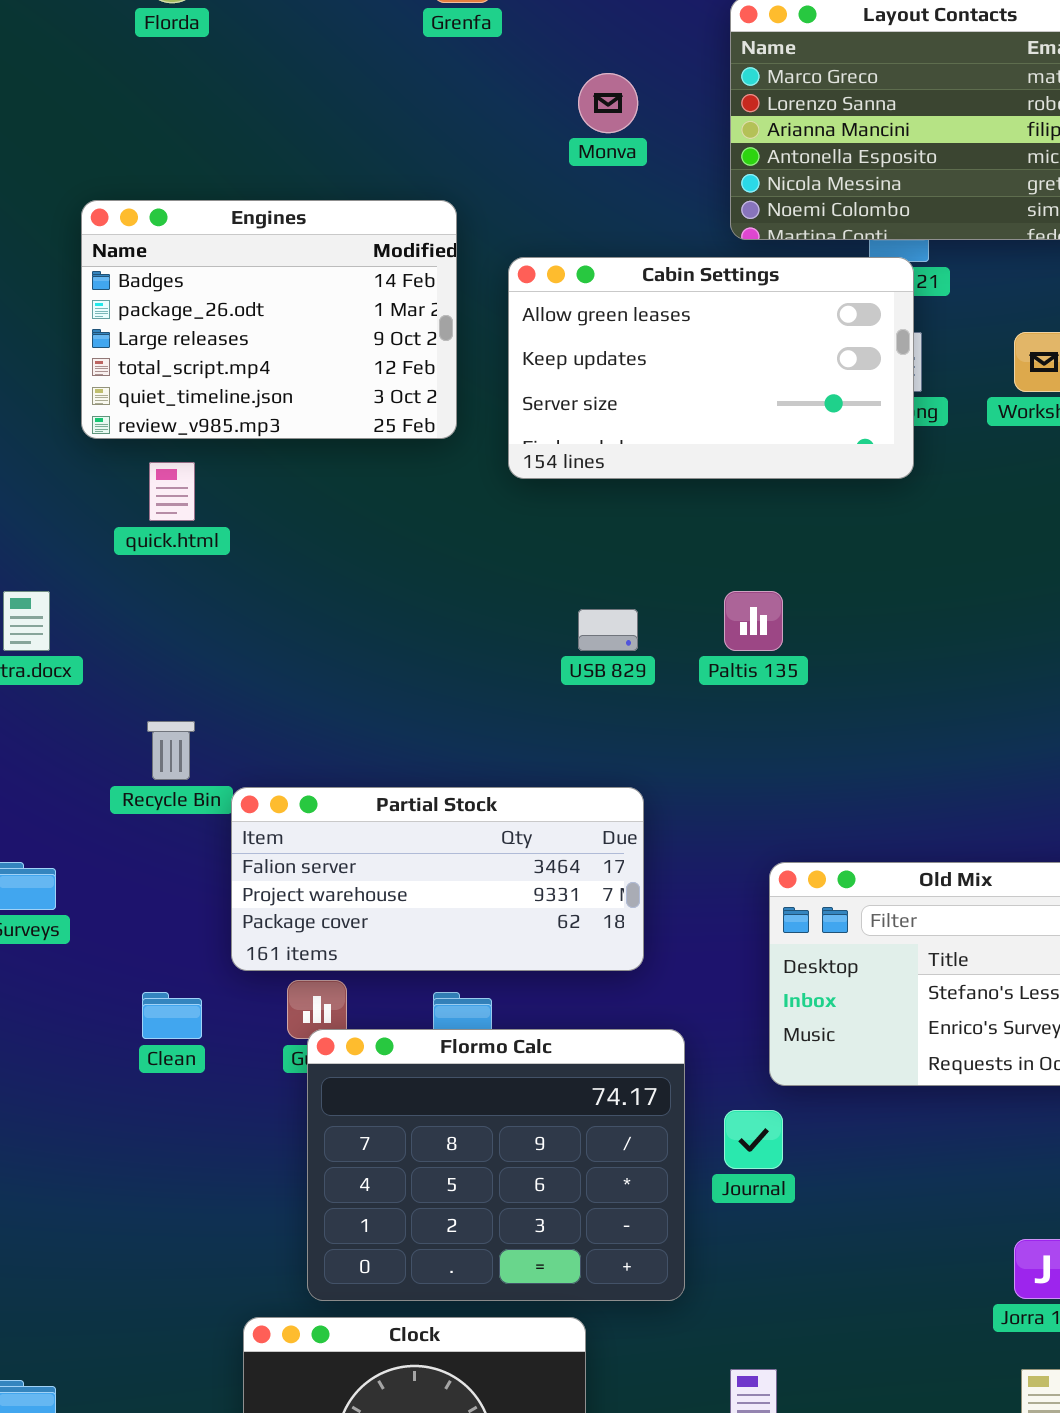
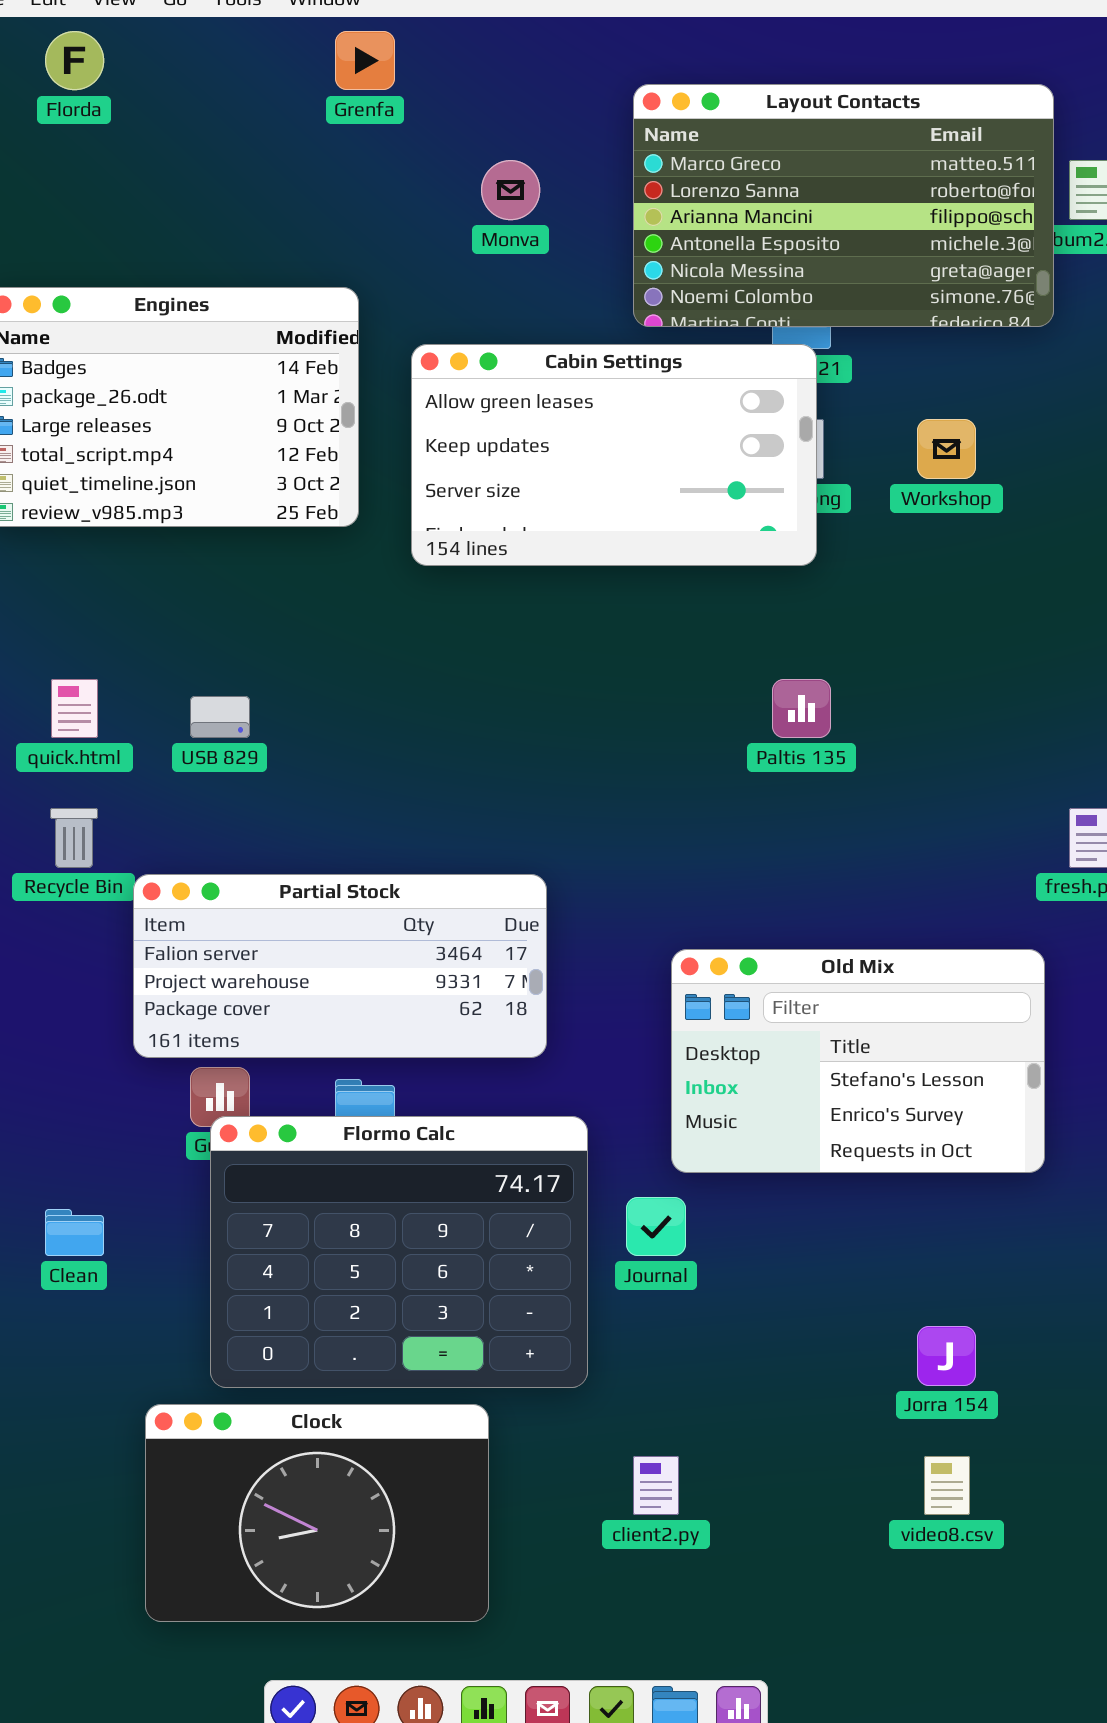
quick.html: [149,462,195,521] -> [51,679,98,738], moved
Paltis 135: [724,591,783,651] -> [772,679,831,738], moved
USB 829: [578,609,638,651] -> [190,696,250,738], moved
Clean: [142,992,202,1039] -> [45,1209,104,1256], moved

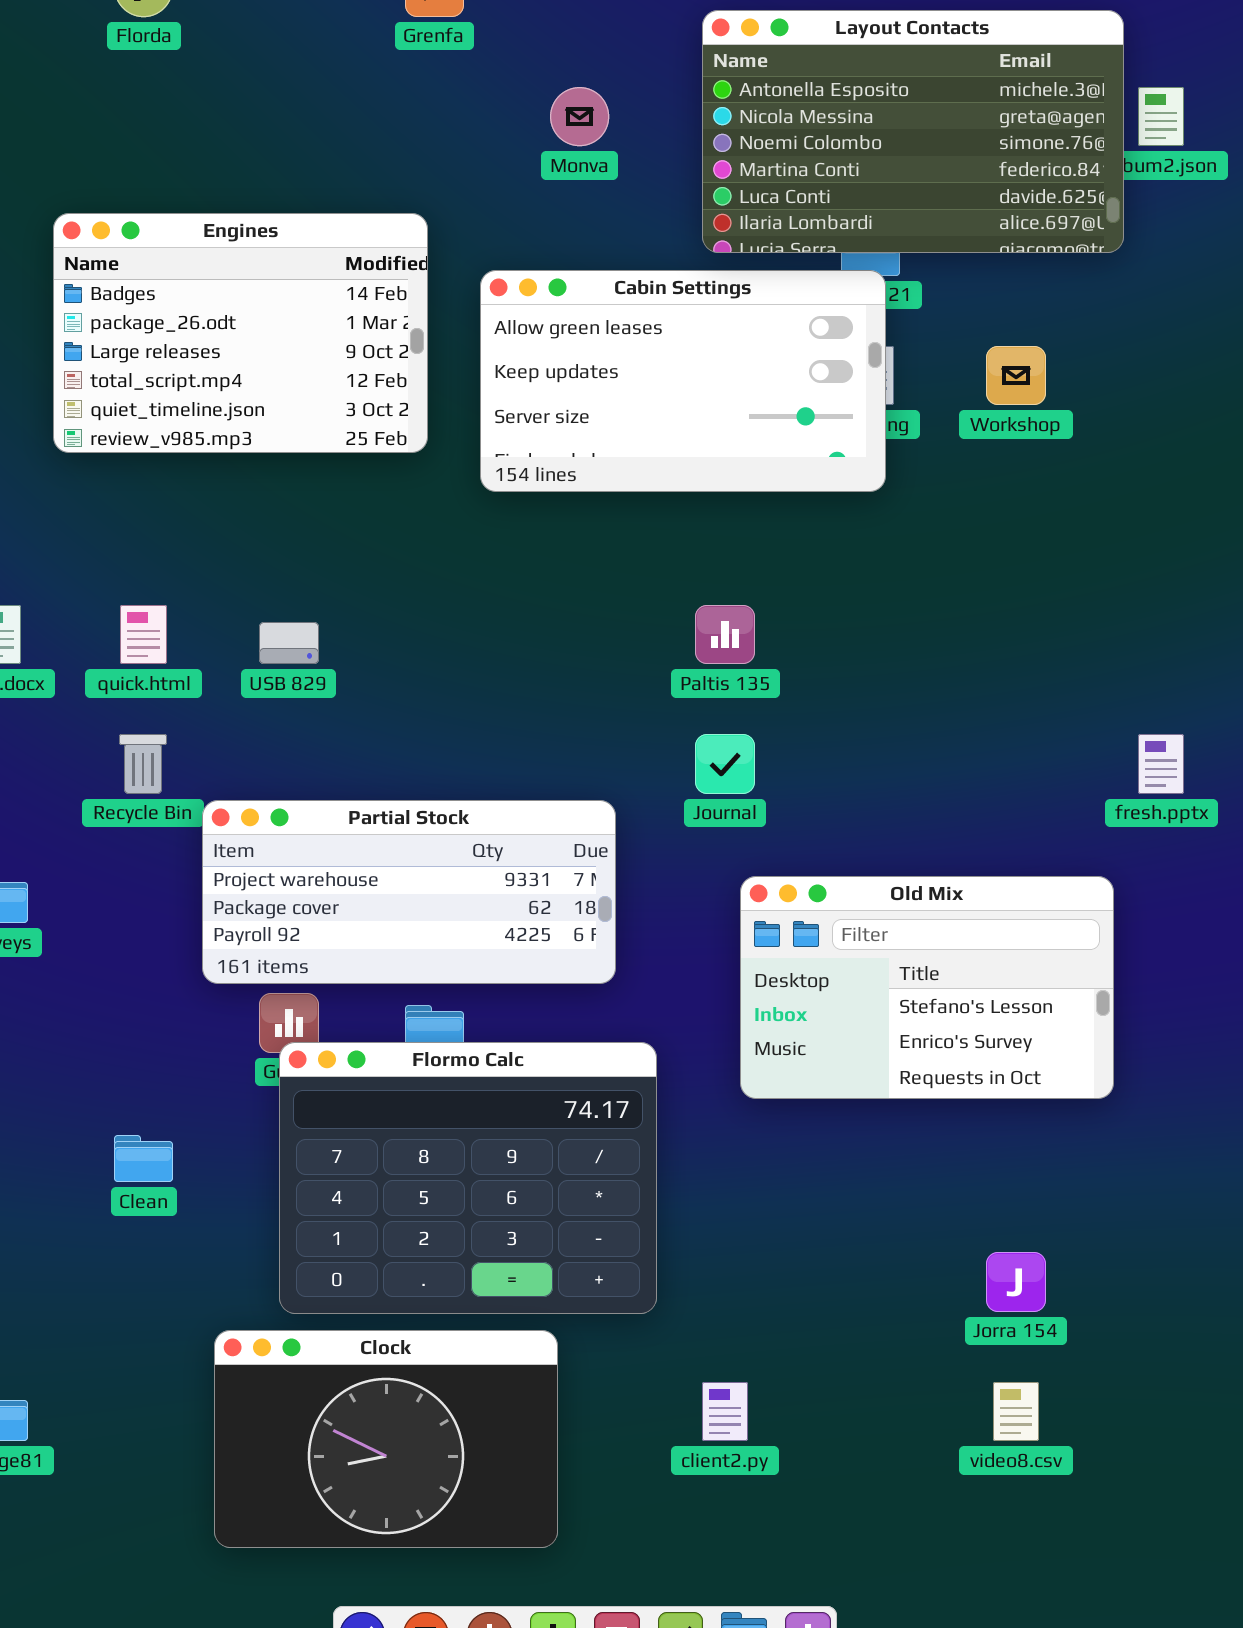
Layout Contacts: [633,84,1054,327] -> [702,10,1124,253], scrolled down 3 rows
Paltis 135: [772,679,831,738] -> [695,605,755,664], moved
Partial Stock: [133,874,547,1058] -> [202,800,616,984], scrolled down 1 row
Journal: [626,1197,686,1256] -> [695,734,755,794], moved

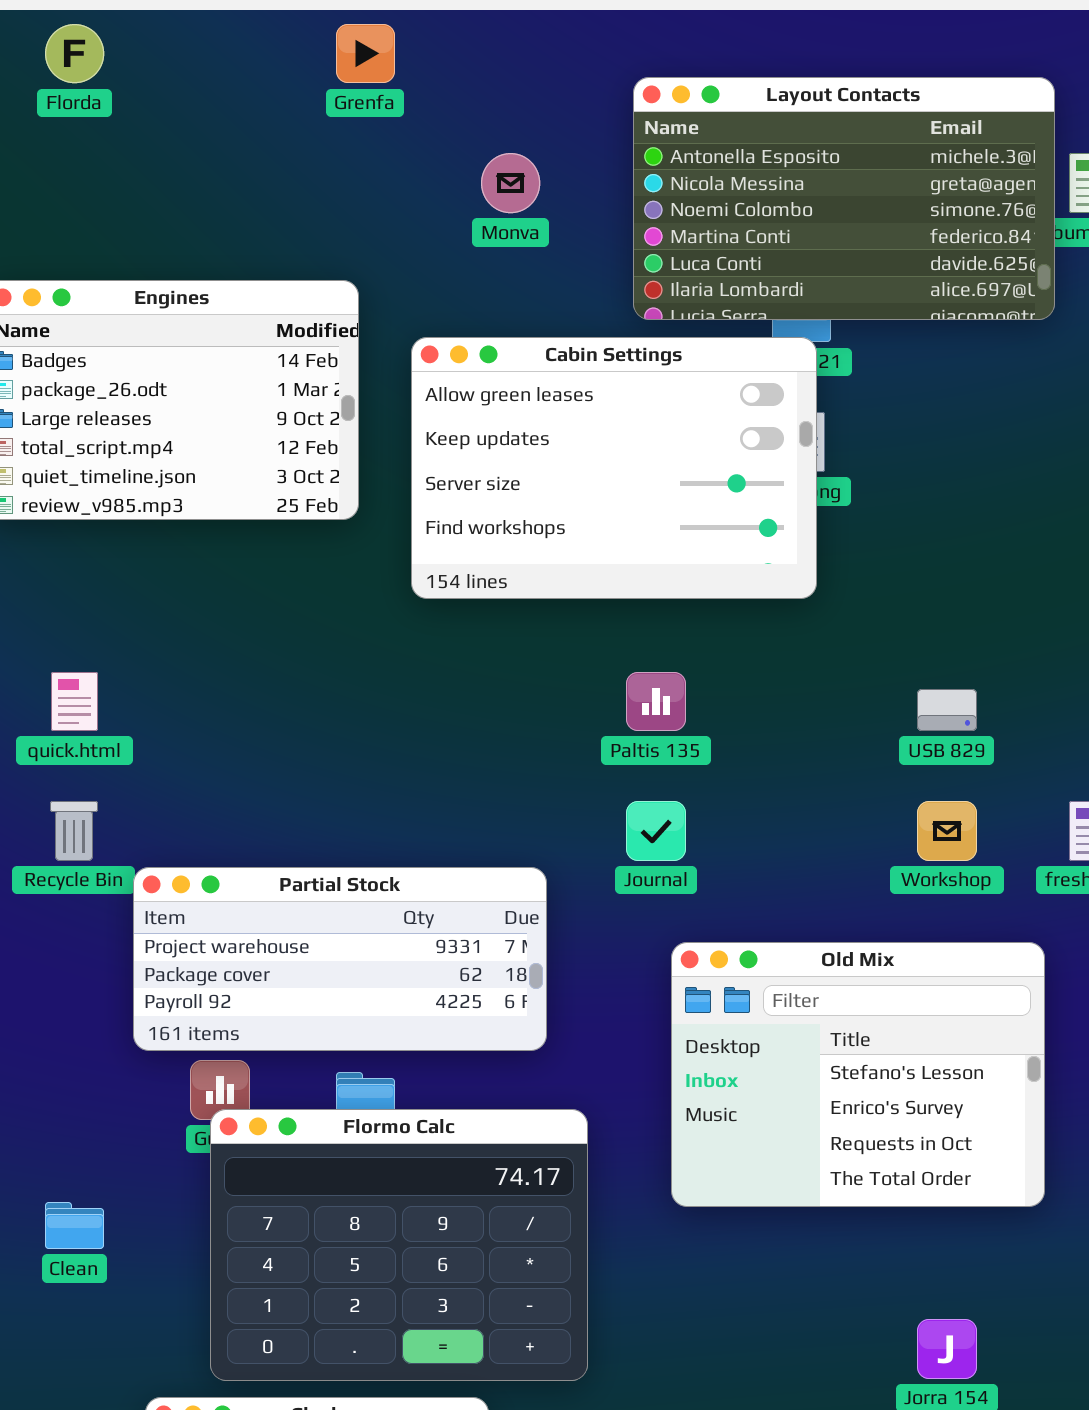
Cabin Settings: [480,270,886,492] -> [411,337,817,599], resized
Workshop: [986,346,1046,405] -> [917,801,977,861], moved
USB 829: [259,622,319,664] -> [917,689,977,731], moved
Old Mix: [740,876,1114,1099] -> [671,942,1045,1207], resized

